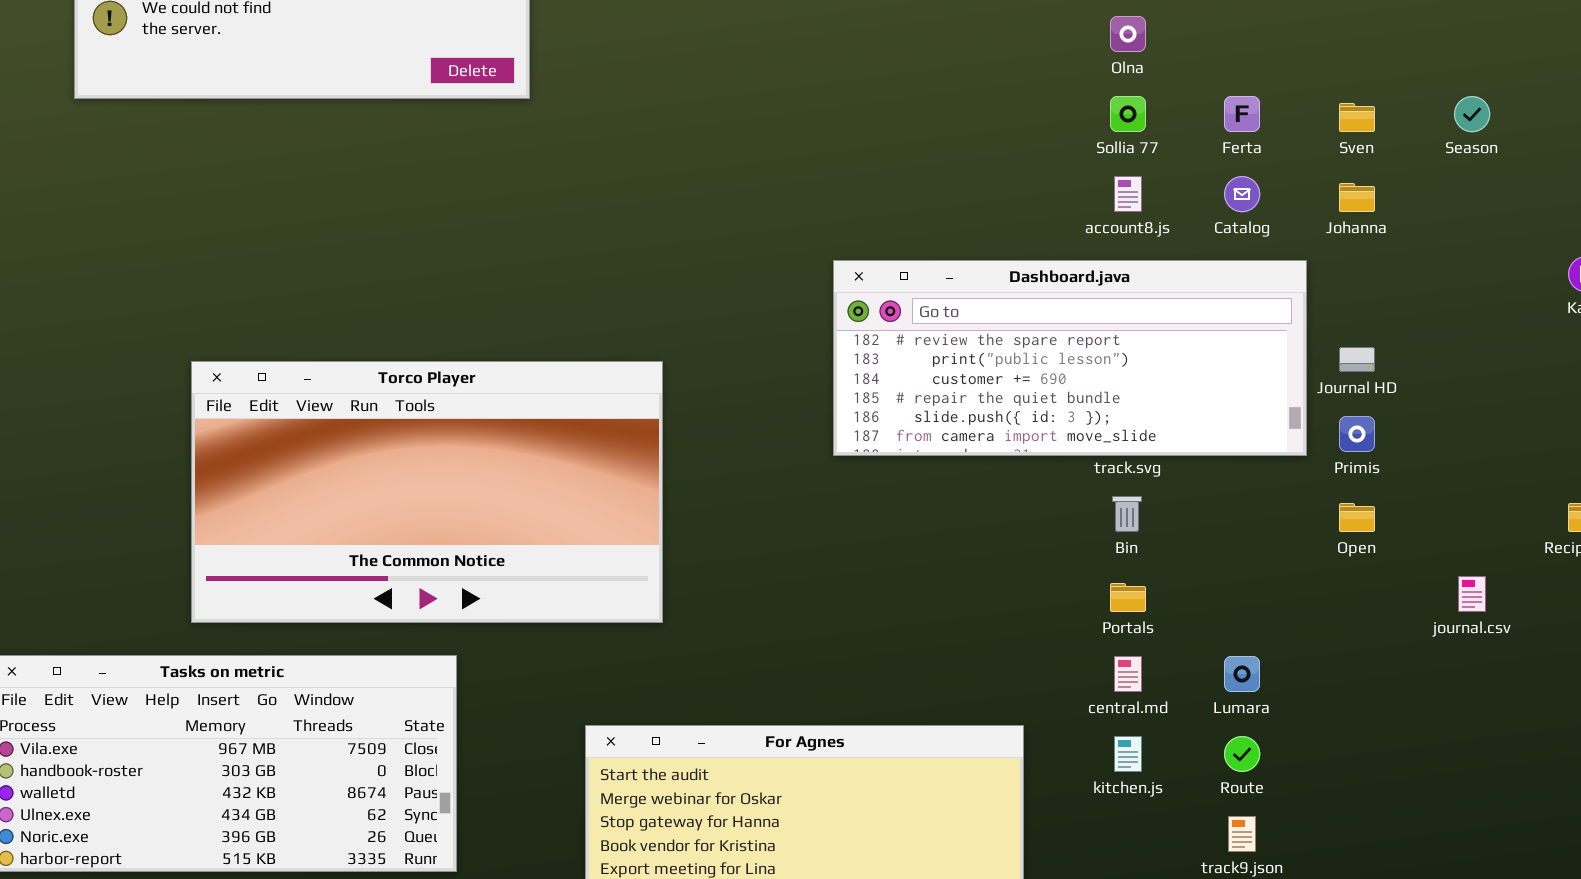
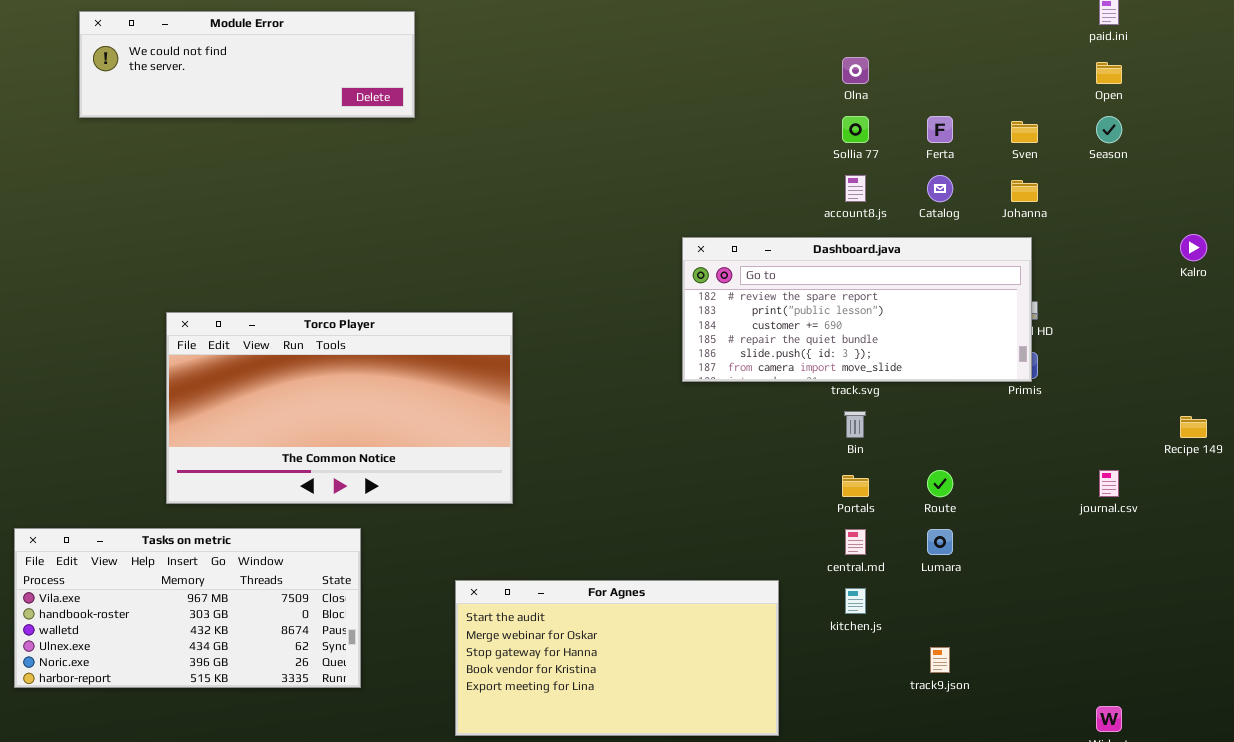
Dashboard.java: [833,260,1307,456] -> [682,237,1032,382], moved
Open: [1339,503,1375,532] -> [1096,62,1122,84], moved
Route: [1224,736,1260,772] -> [927,470,953,497], moved

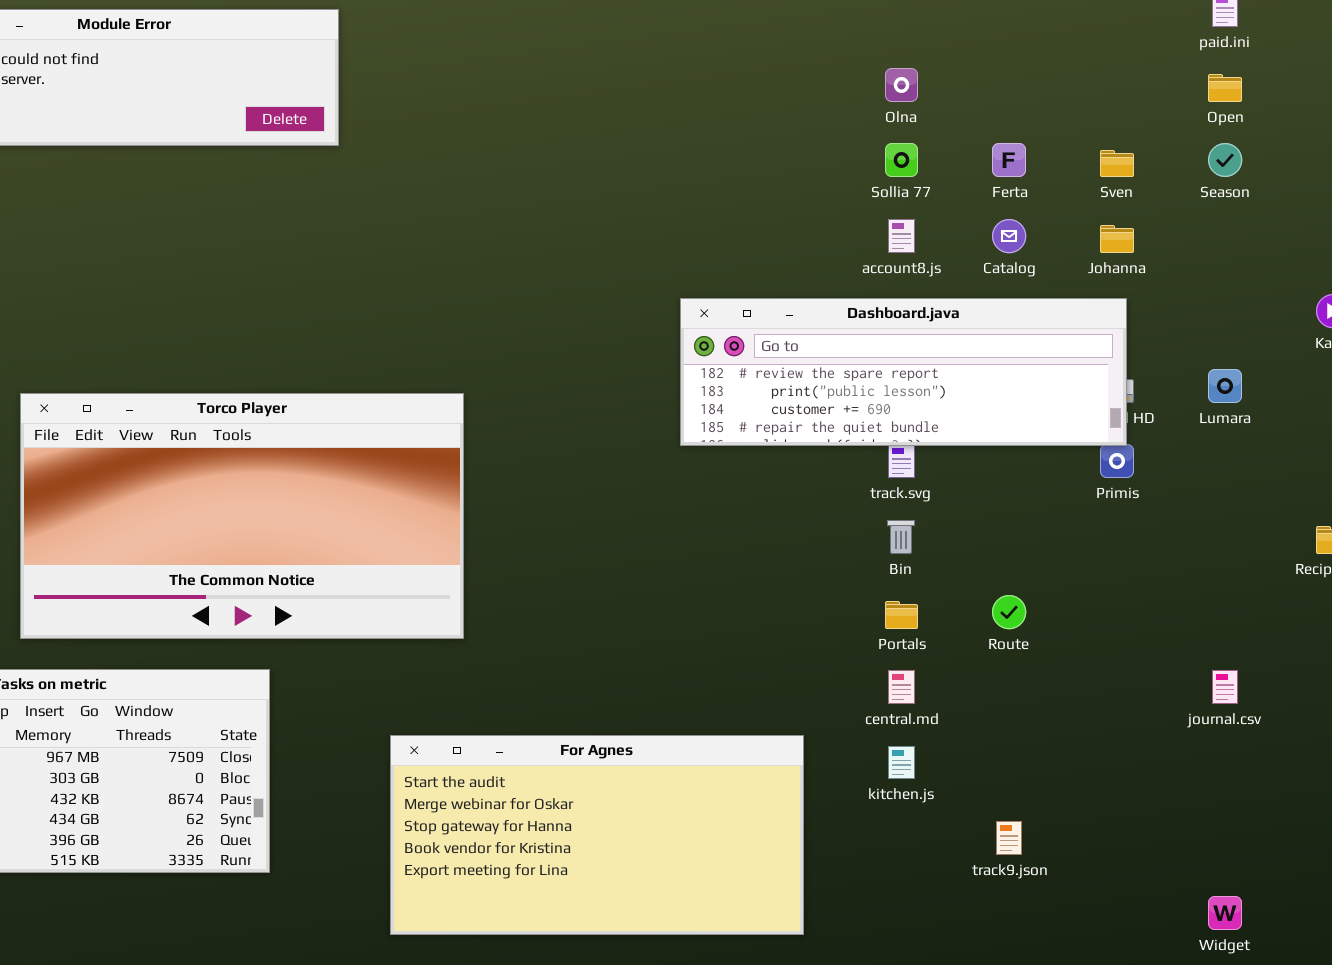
Dashboard.java: [682,237,1032,382] -> [680,298,1127,446], resized
journal.csv: [1099,470,1119,497] -> [1212,670,1238,704], moved
Lumara: [927,529,953,555] -> [1208,369,1242,403], moved

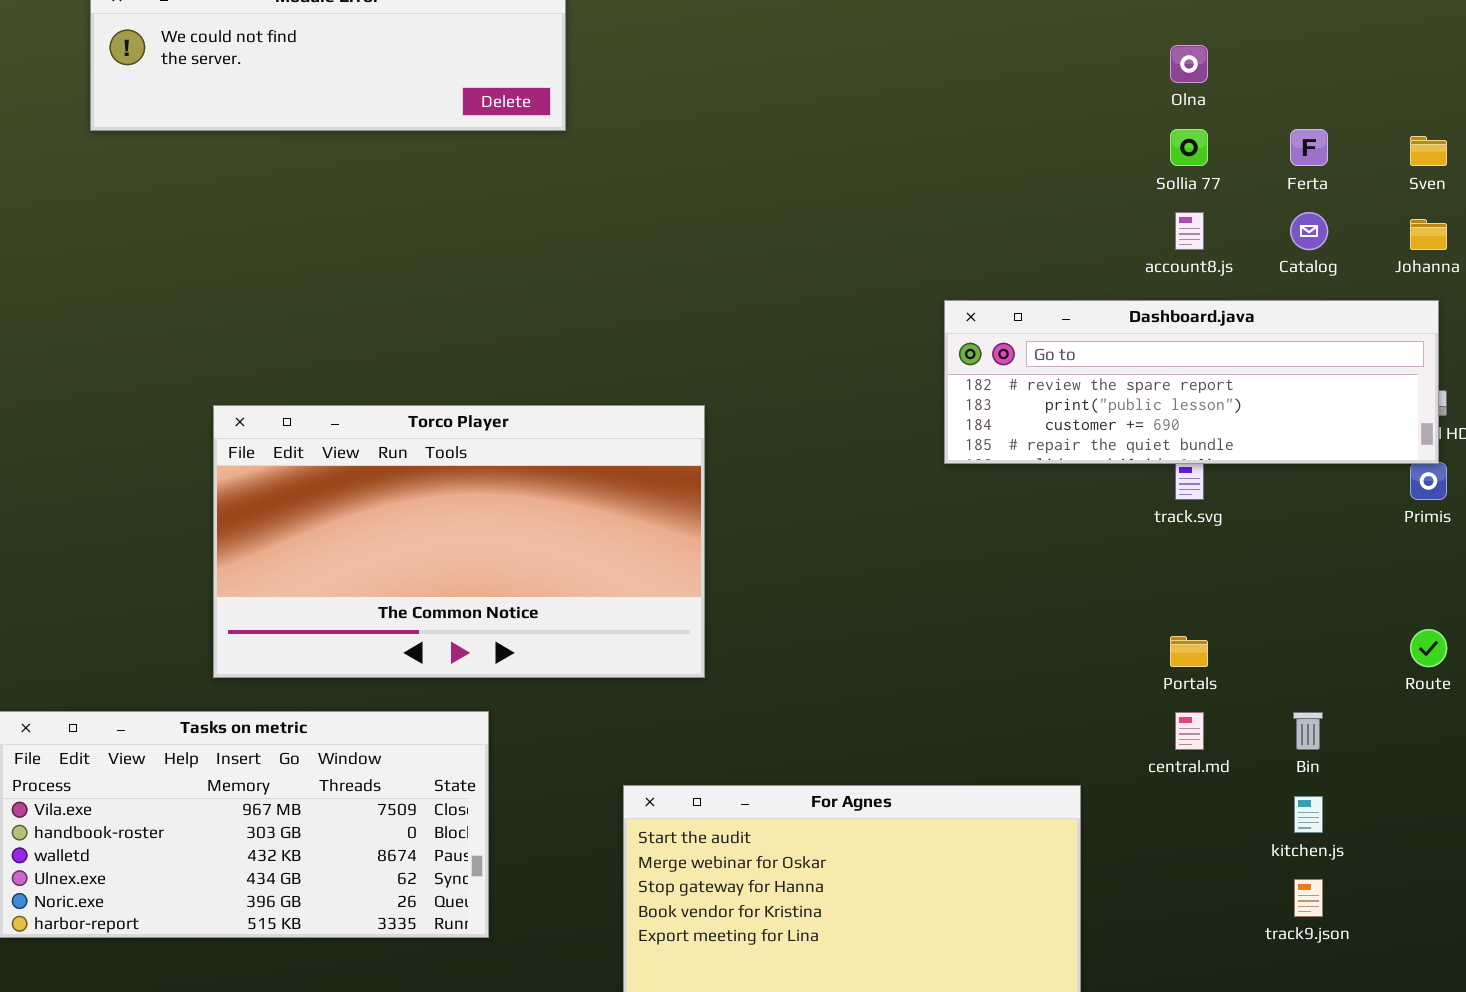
Bin: [887,520,915,554] -> [1293,712,1323,750], moved
Route: [992,595,1026,629] -> [1410,629,1447,667], moved
kitchen.js: [888,746,915,779] -> [1294,796,1323,833], moved

